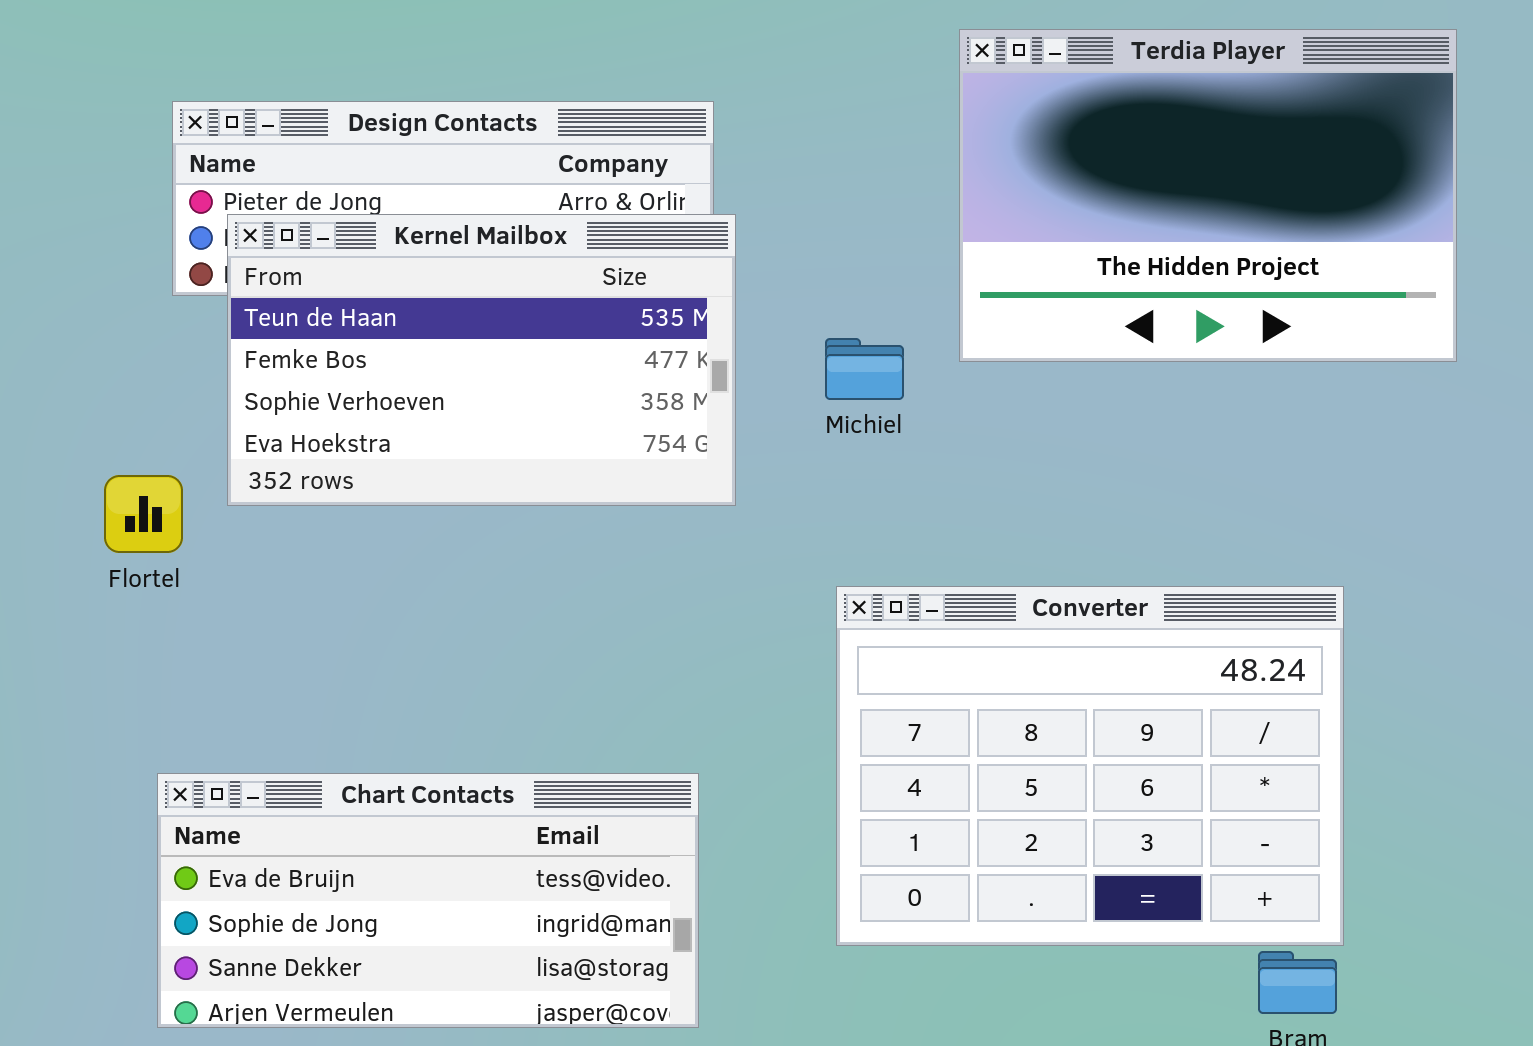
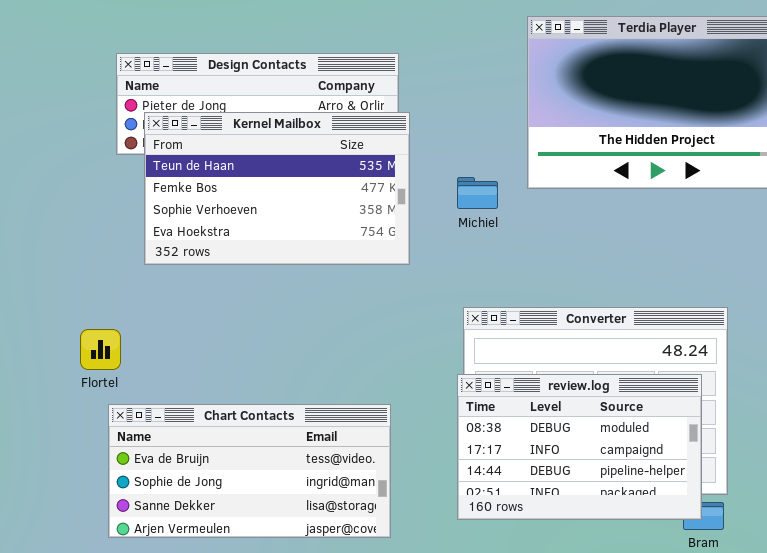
Flortel: [104,475,183,553] -> [80,329,121,370], moved
review.log: none -> [457,374,702,520], opened

